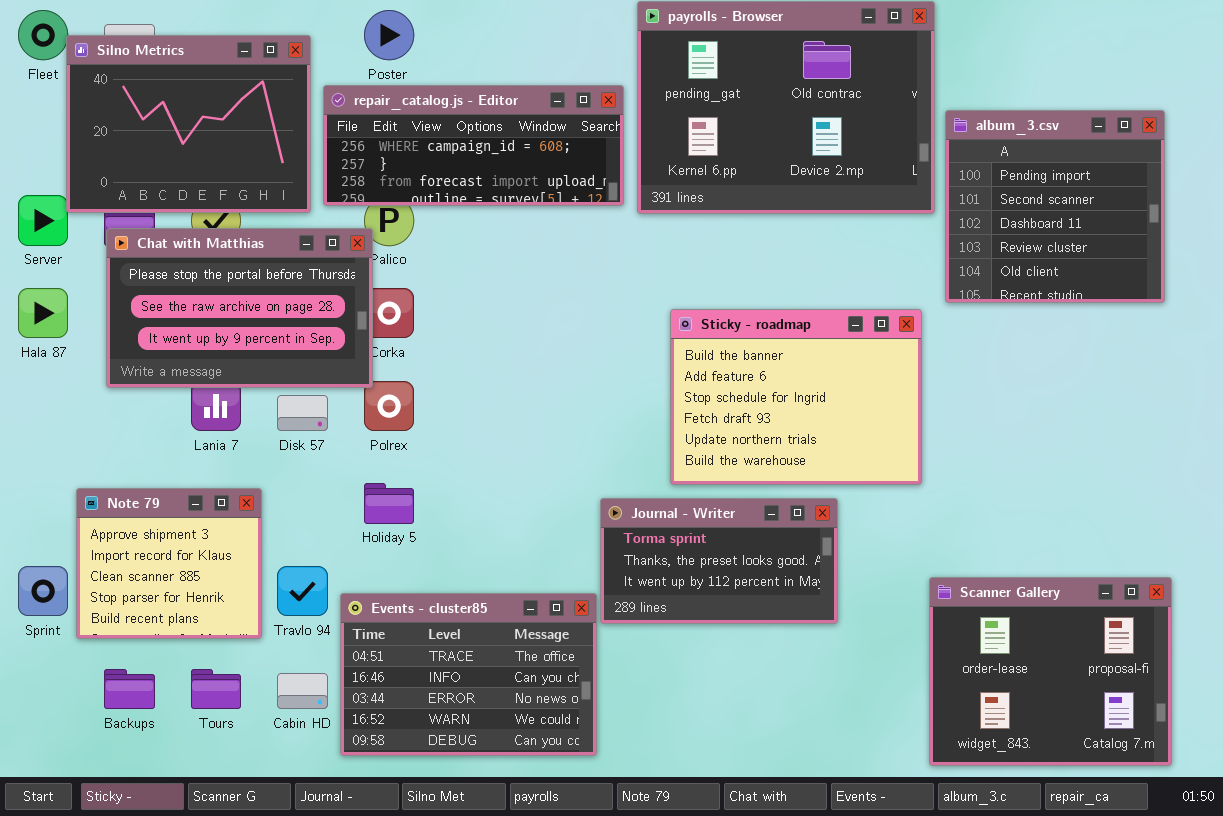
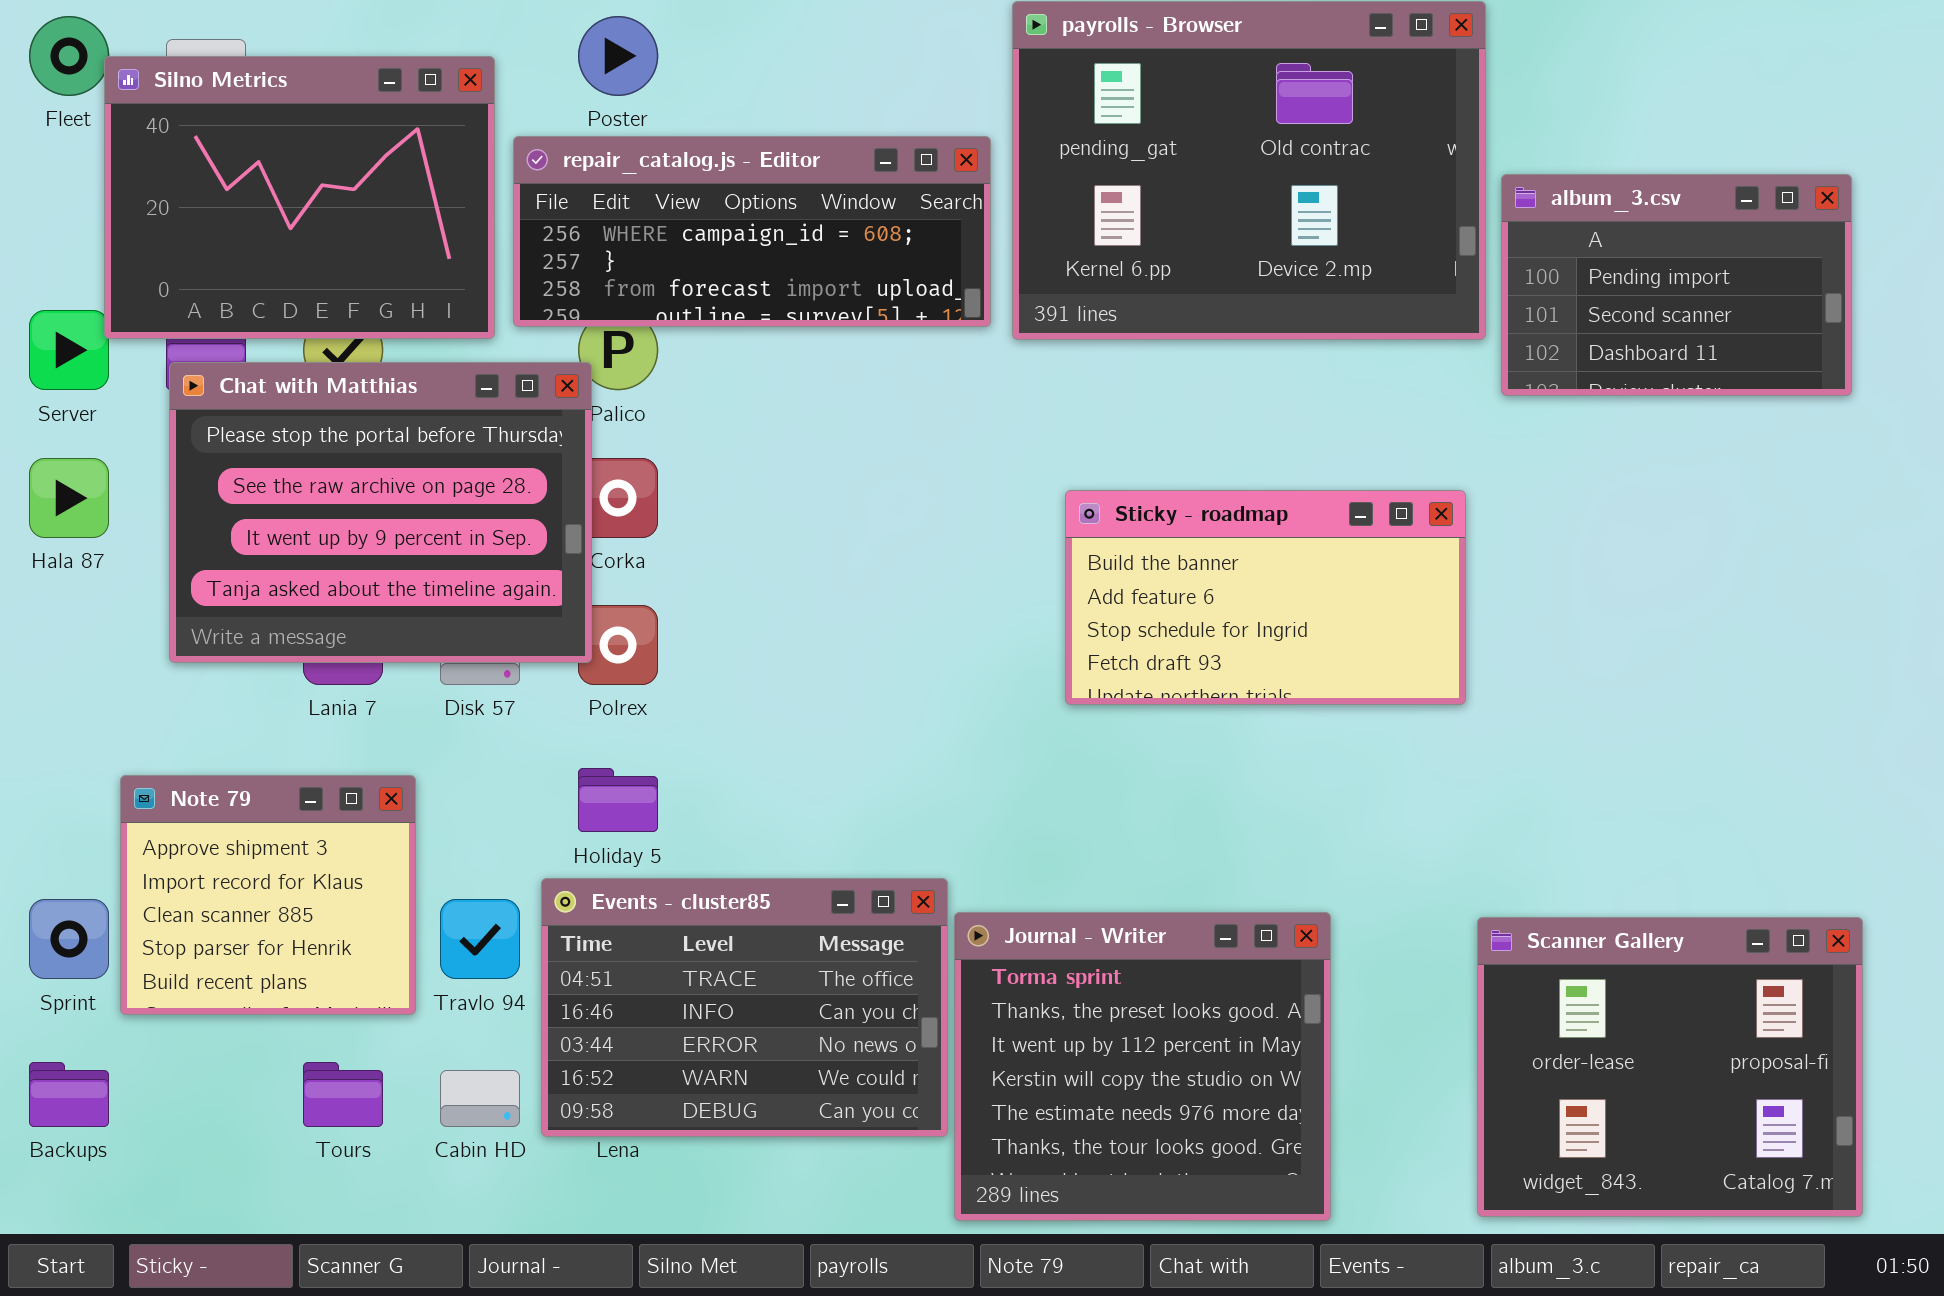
album_3.csv: [945,110,1165,303] -> [1501,174,1852,396], resized
Chat with Matthias: [106,228,373,388] -> [169,362,592,663], resized
Sticky - roadmap: [670,309,922,485] -> [1065,490,1466,705], resized
Journal - Writer: [600,498,838,624] -> [954,912,1331,1221], moved, resized
Events - cluster85: [340,593,597,756] -> [541,878,948,1137], moved
Backups: [104,669,155,709] -> [29,1062,109,1127], moved

